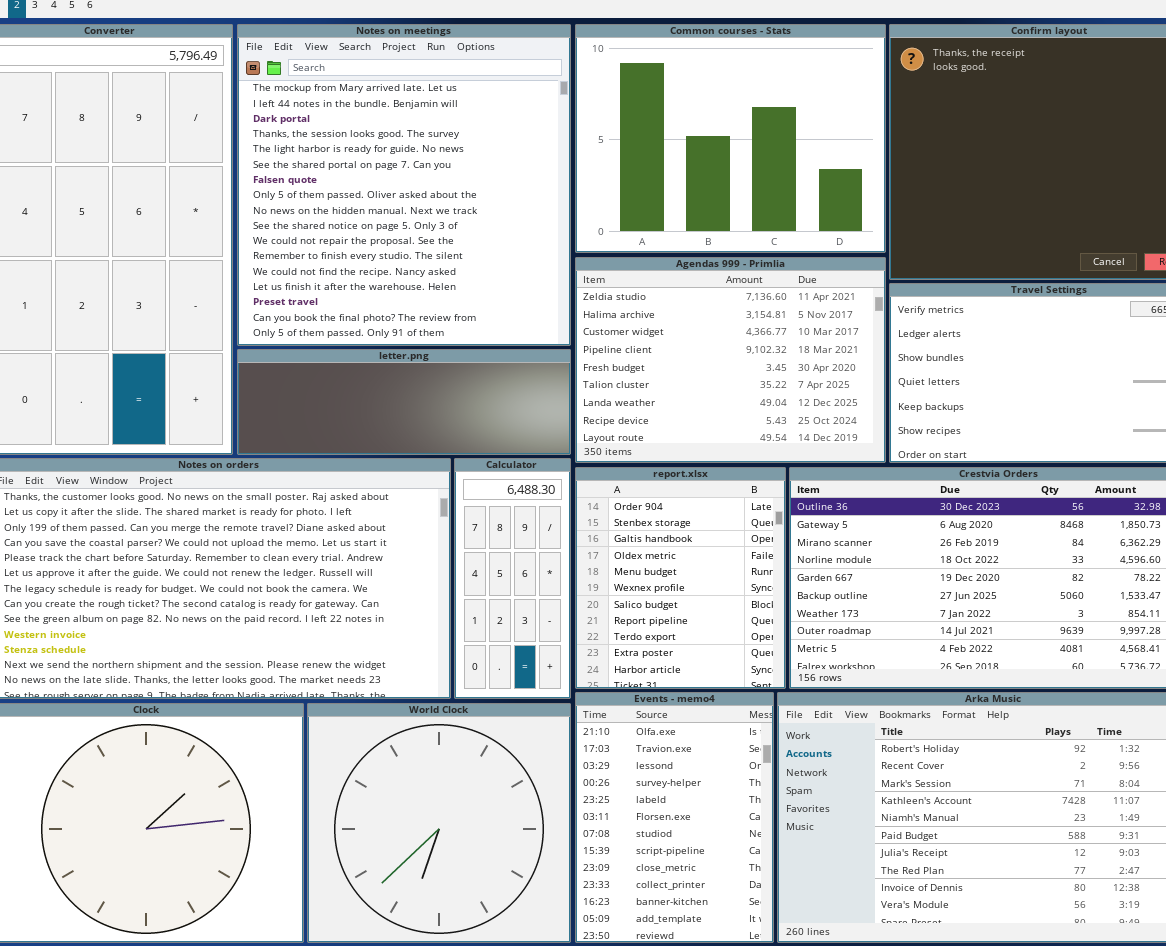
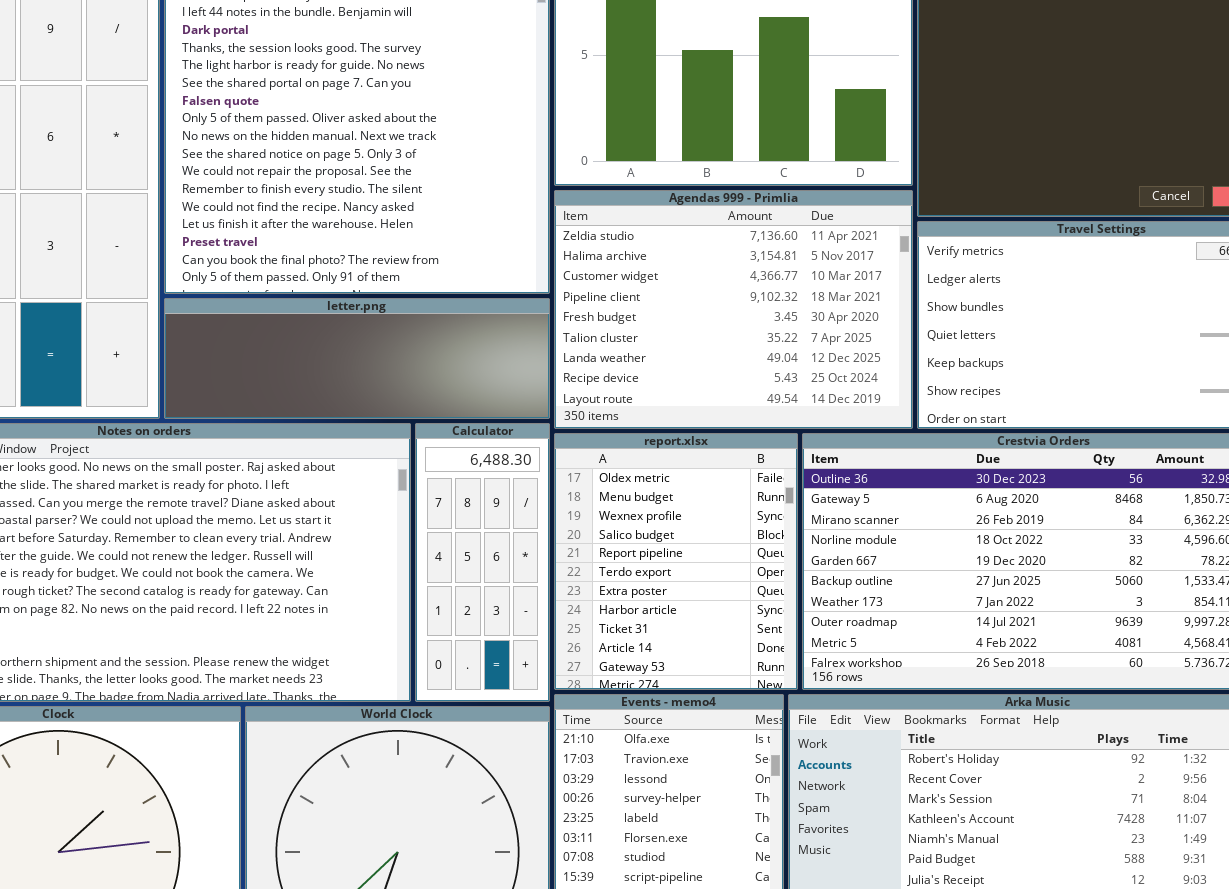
report.xlsx: [575,467,786,689] -> [554,433,798,690], scrolled down 3 rows

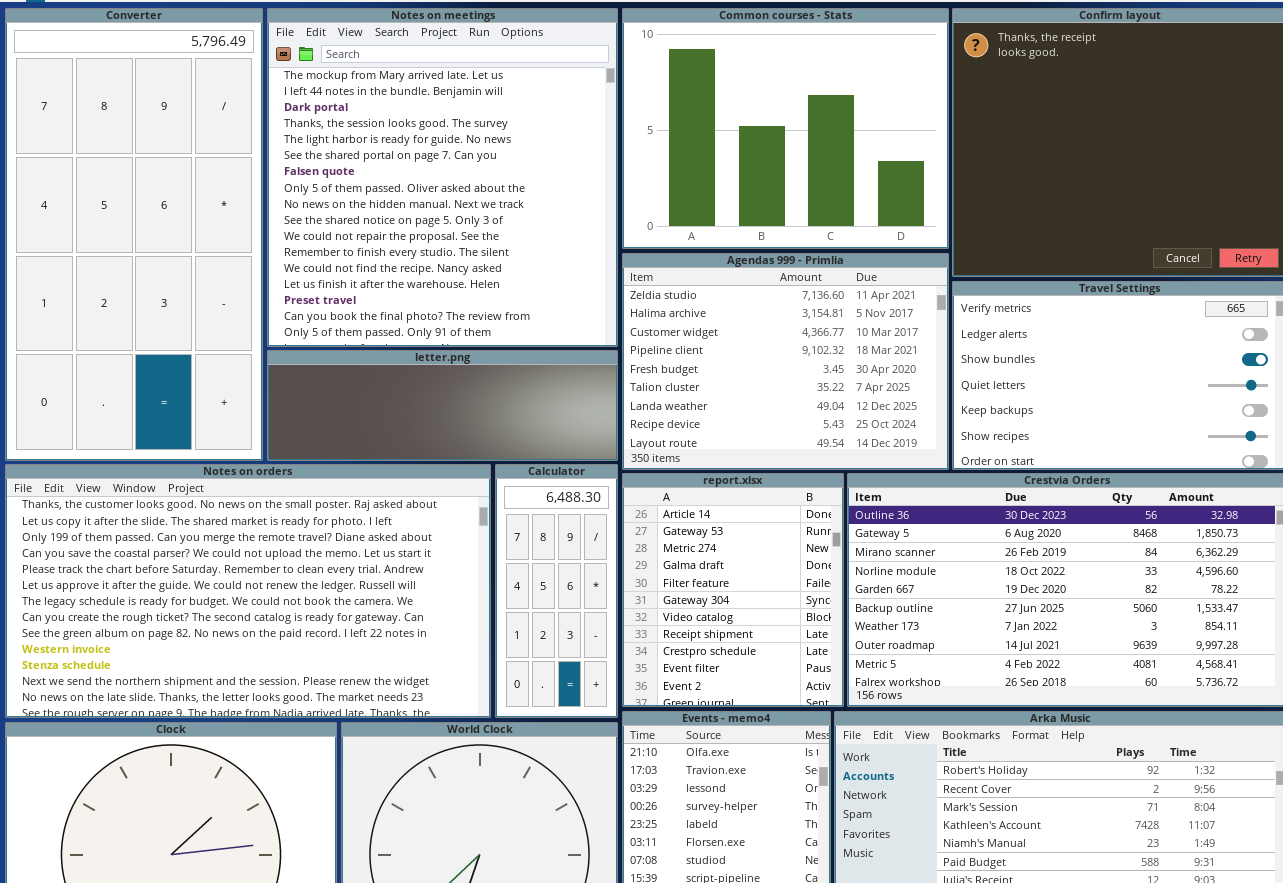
report.xlsx: [554,433,798,690] -> [622,473,844,707], scrolled down 9 rows

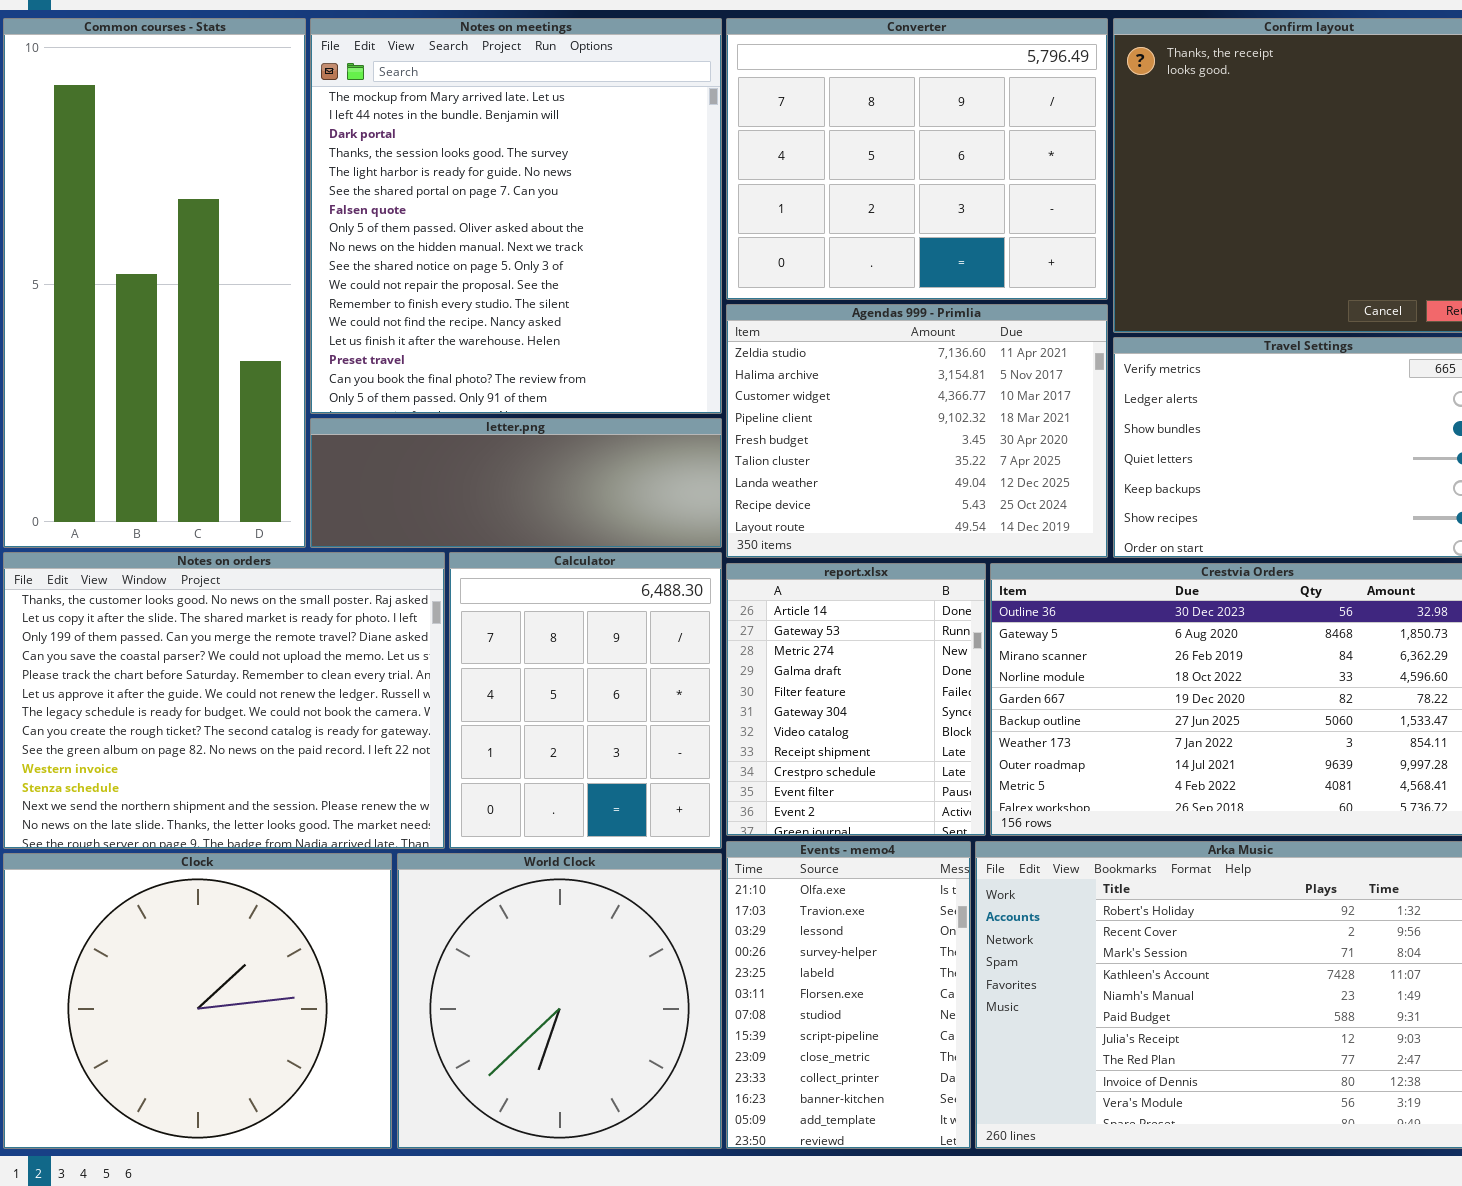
Converter: [5,8,263,461] -> [726,18,1108,300], moved, resized
Common courses - Stats: [622,8,949,249] -> [3,18,306,548], moved, resized
Notes on orders: [5,464,491,718] -> [3,552,445,849], resized
Calculator: [495,464,618,718] -> [449,552,722,849], resized

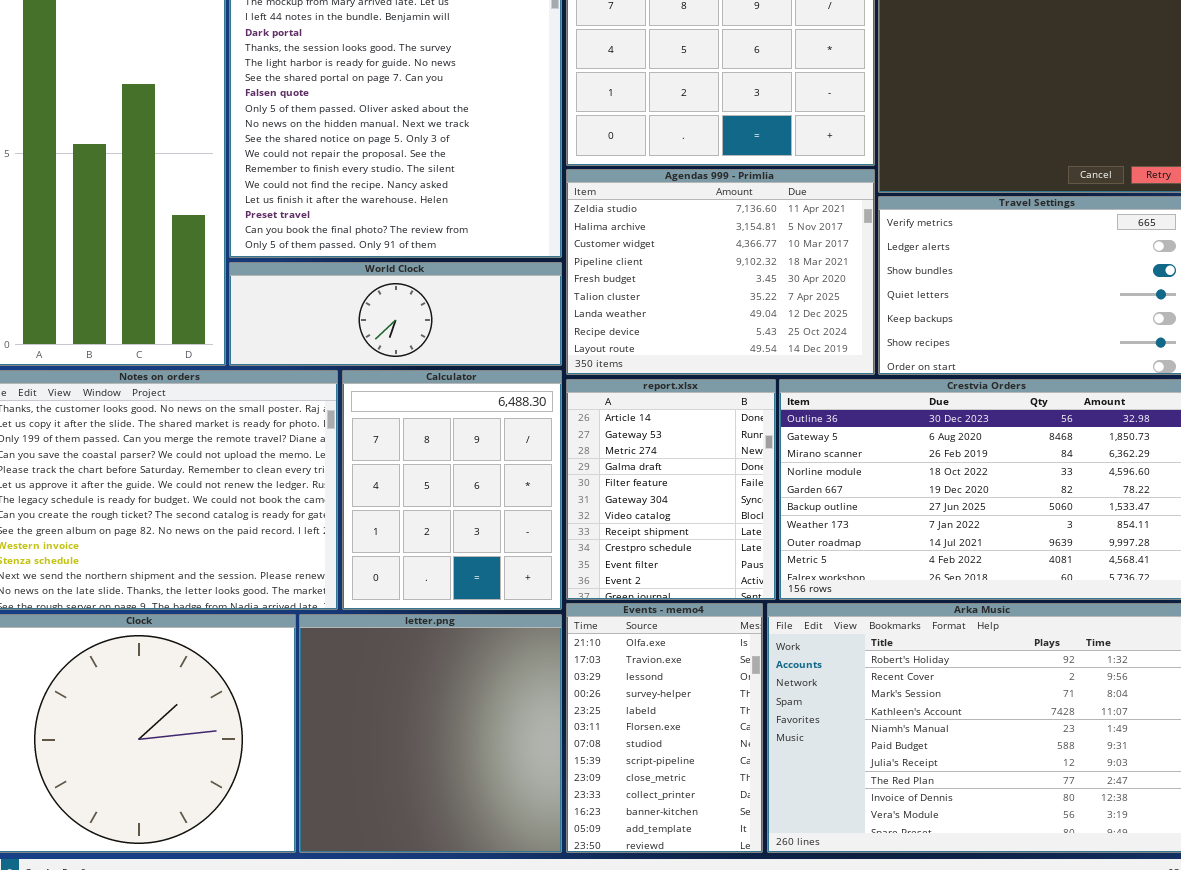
letter.png: [310,418,722,548] -> [299,614,562,853], moved, resized
World Clock: [397,853,722,1149] -> [229,262,562,366], moved, resized

